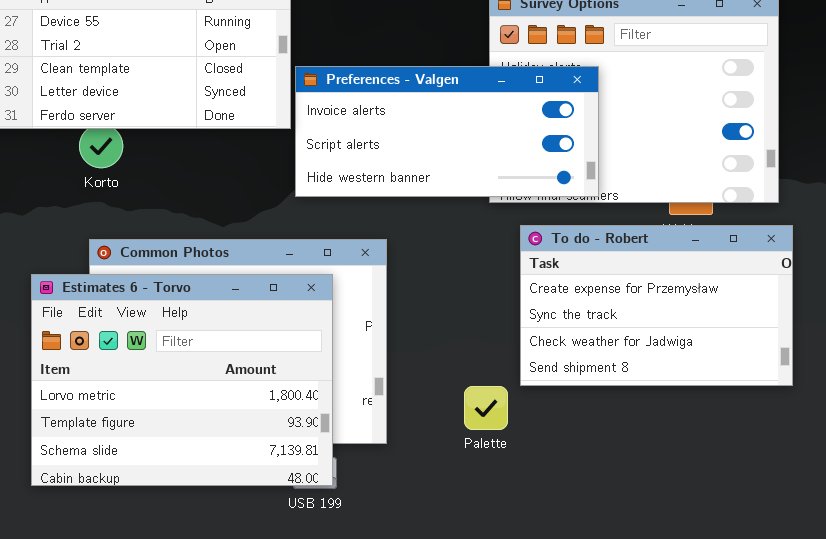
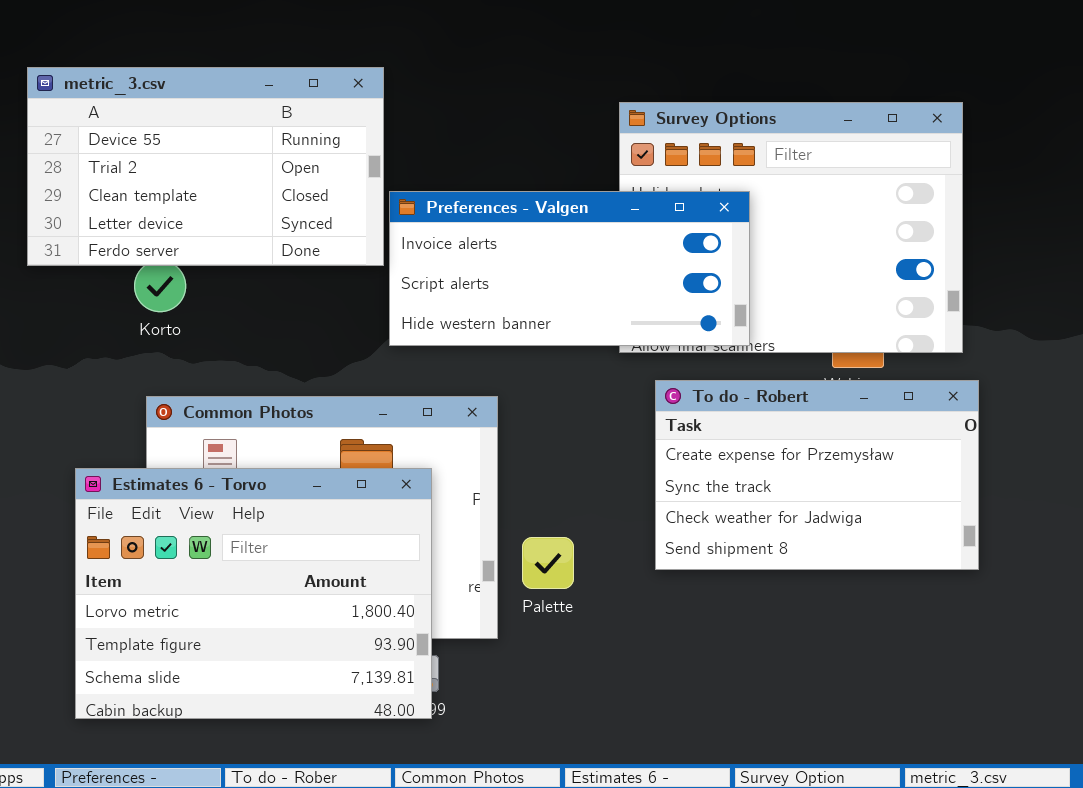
Estimates 6 - Torvo: [31,274,333,486] -> [75,468,432,719], moved
Palette: [464,386,508,430] -> [522,537,574,589], moved

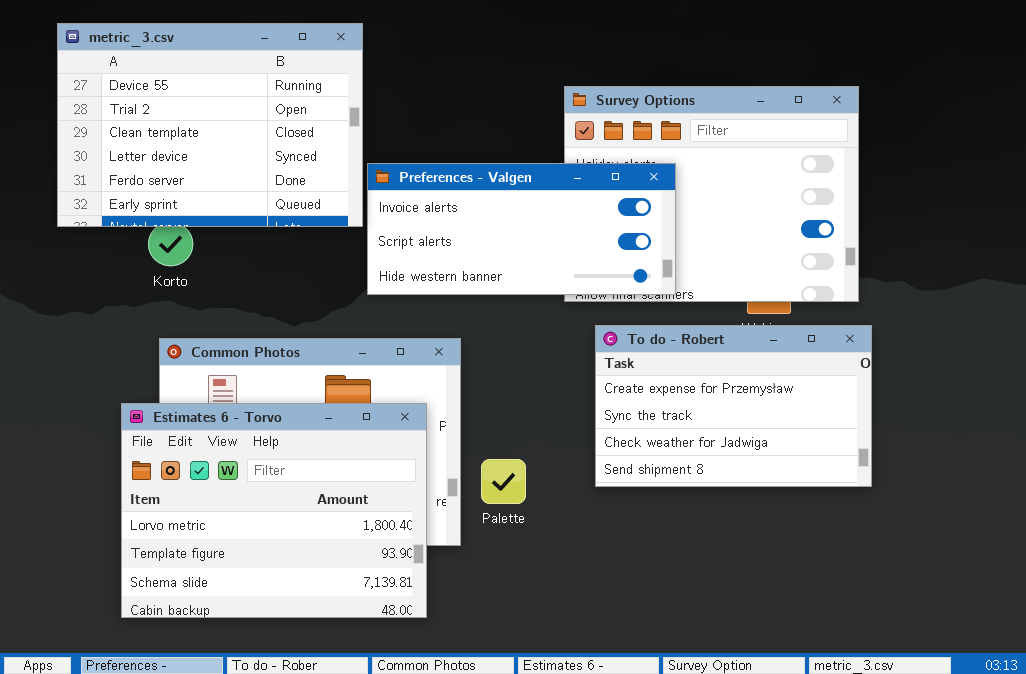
metric_3.csv: [27,67,384,266] -> [57,23,363,227], resized
Estimates 6 - Torvo: [75,468,432,719] -> [121,403,427,618], moved

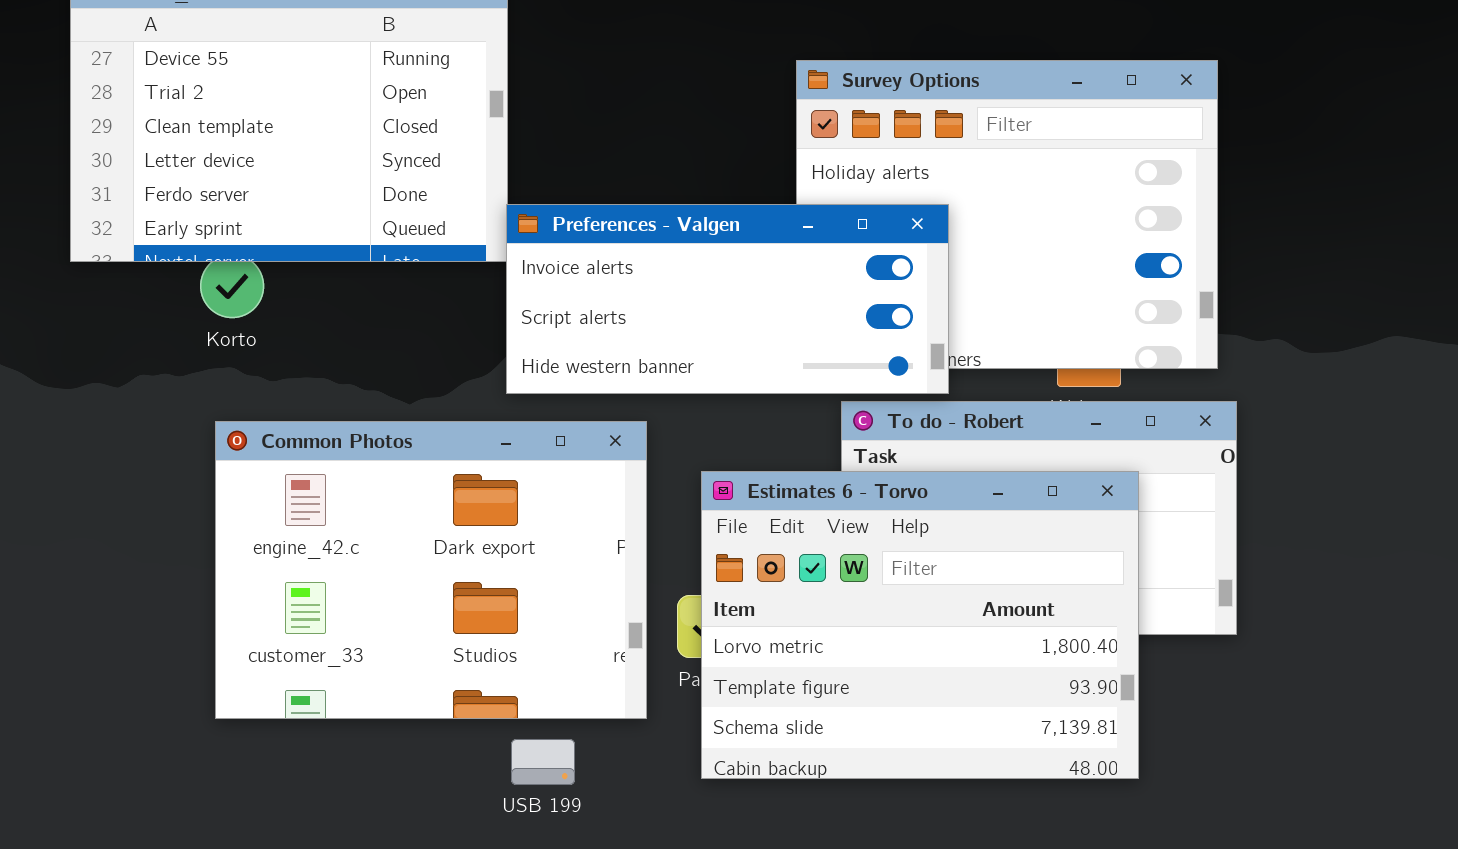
Preferences - Valgen: [367,163,676,295] -> [506,204,949,394], moved
Estimates 6 - Torvo: [121,403,427,618] -> [701,471,1139,779], moved

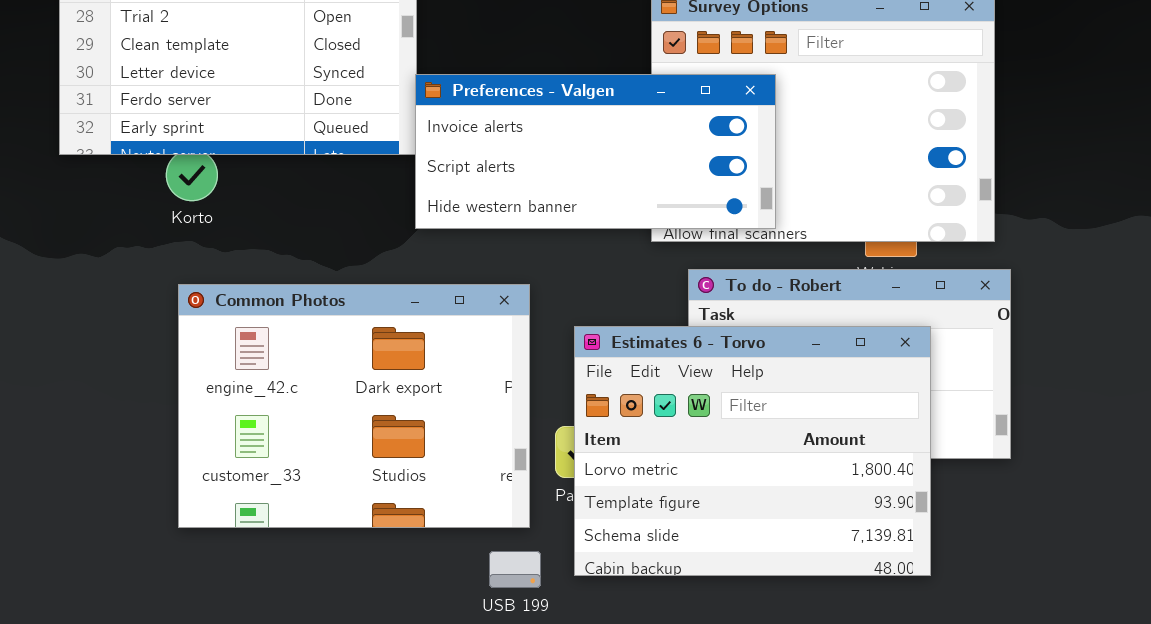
Preferences - Valgen: [506,204,949,394] -> [415,74,776,229], moved
USB 199: [511,739,575,785] -> [489,551,541,588], moved

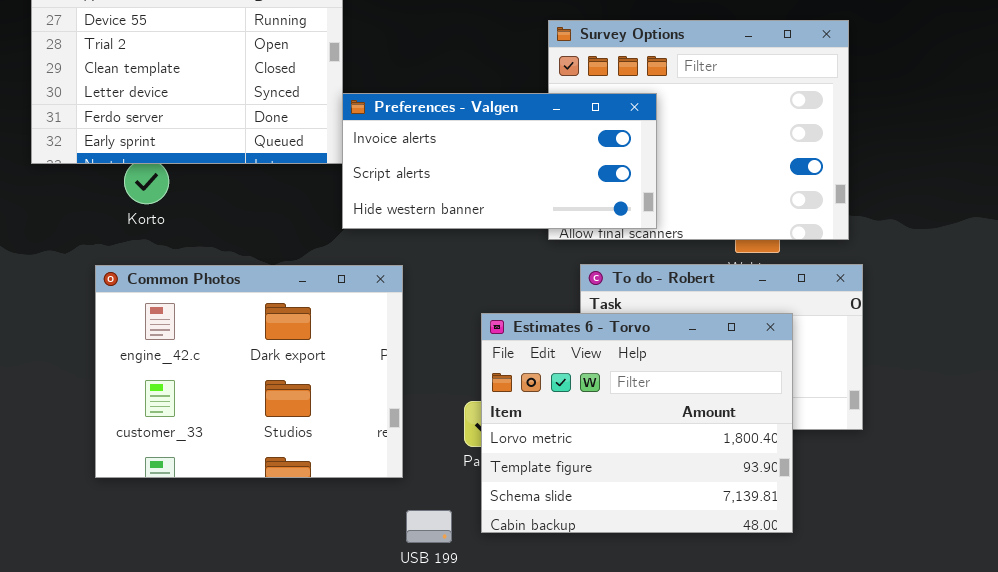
Common Photos: [178,284,530,528] -> [95,265,403,478], moved

